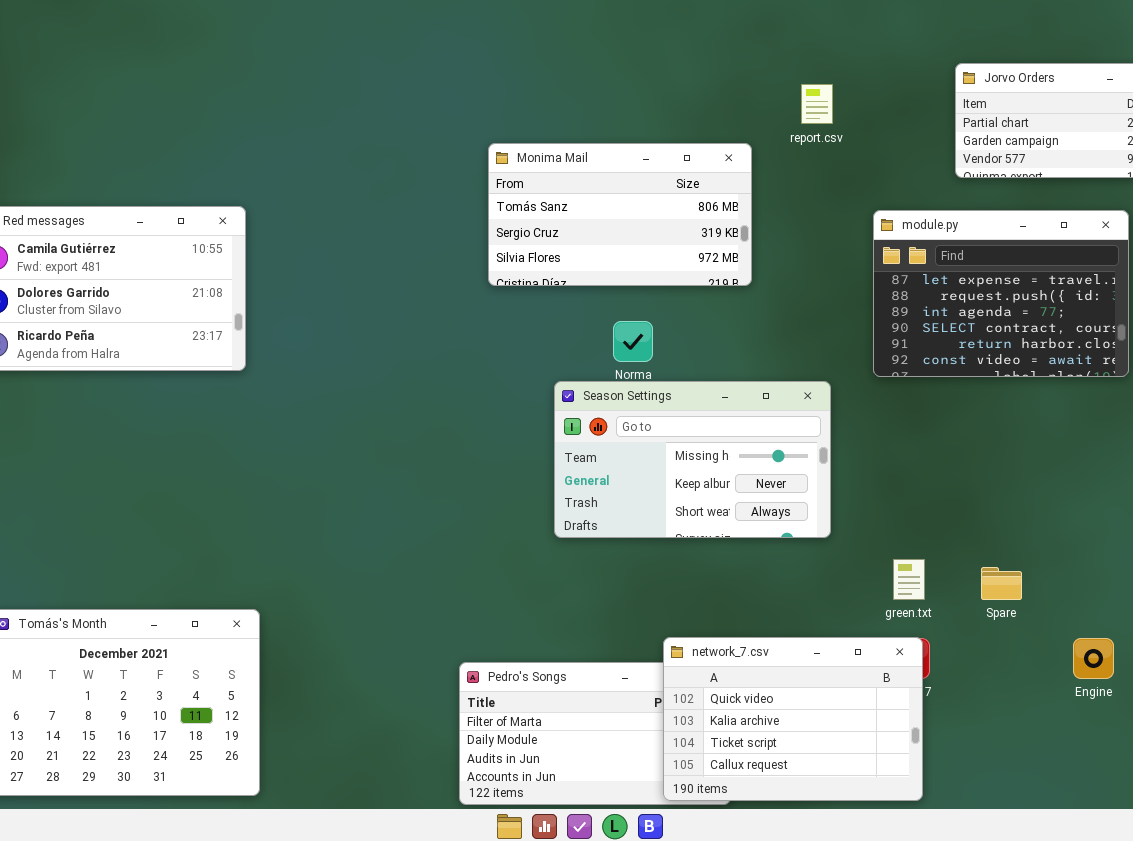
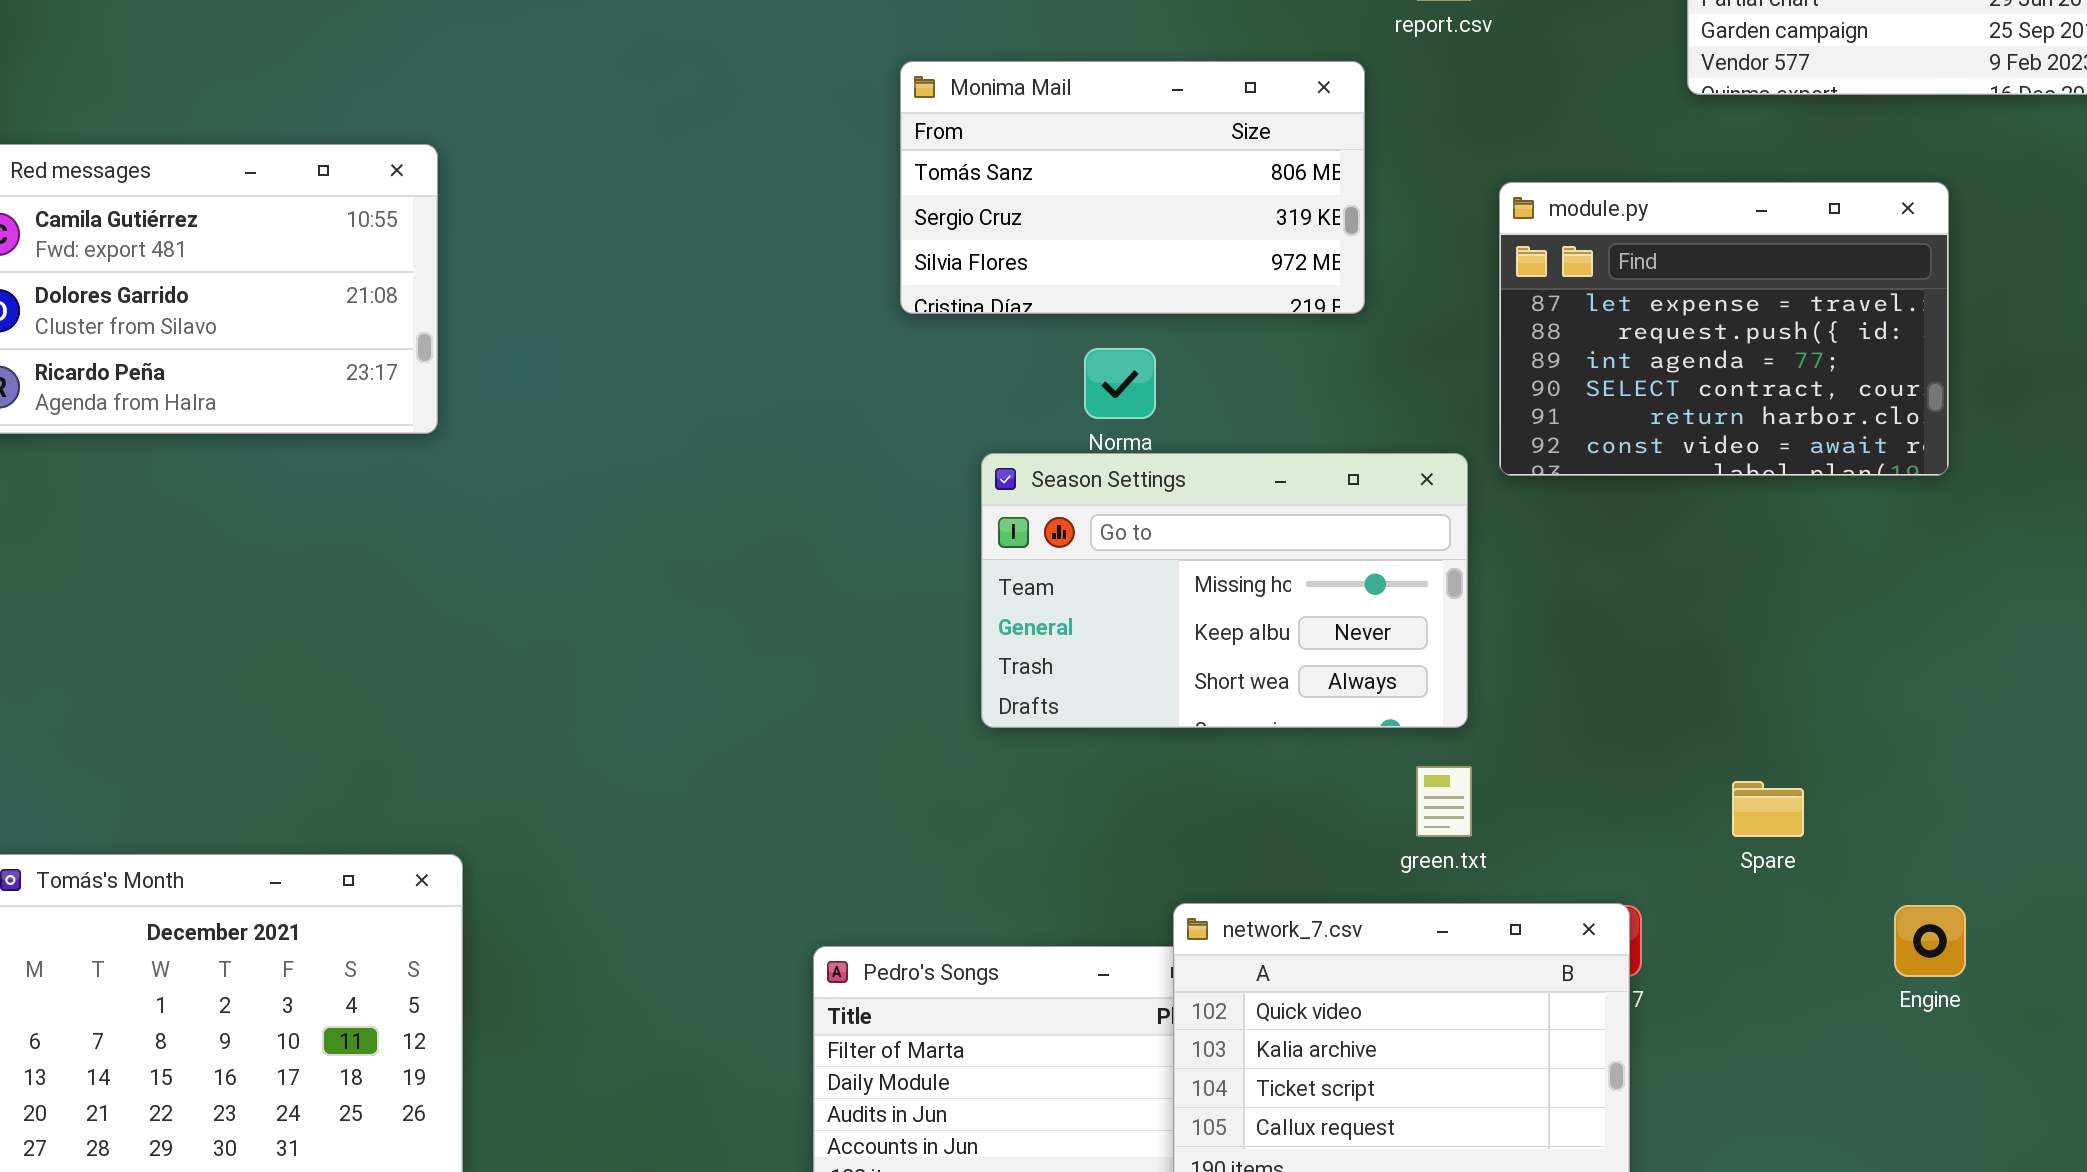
Monima Mail: [488,143,752,286] -> [900,61,1365,314], moved
module.py: [873,210,1129,377] -> [1499,182,1949,476], moved
green.txt: [893,559,925,600] -> [1416,766,1472,837], moved

